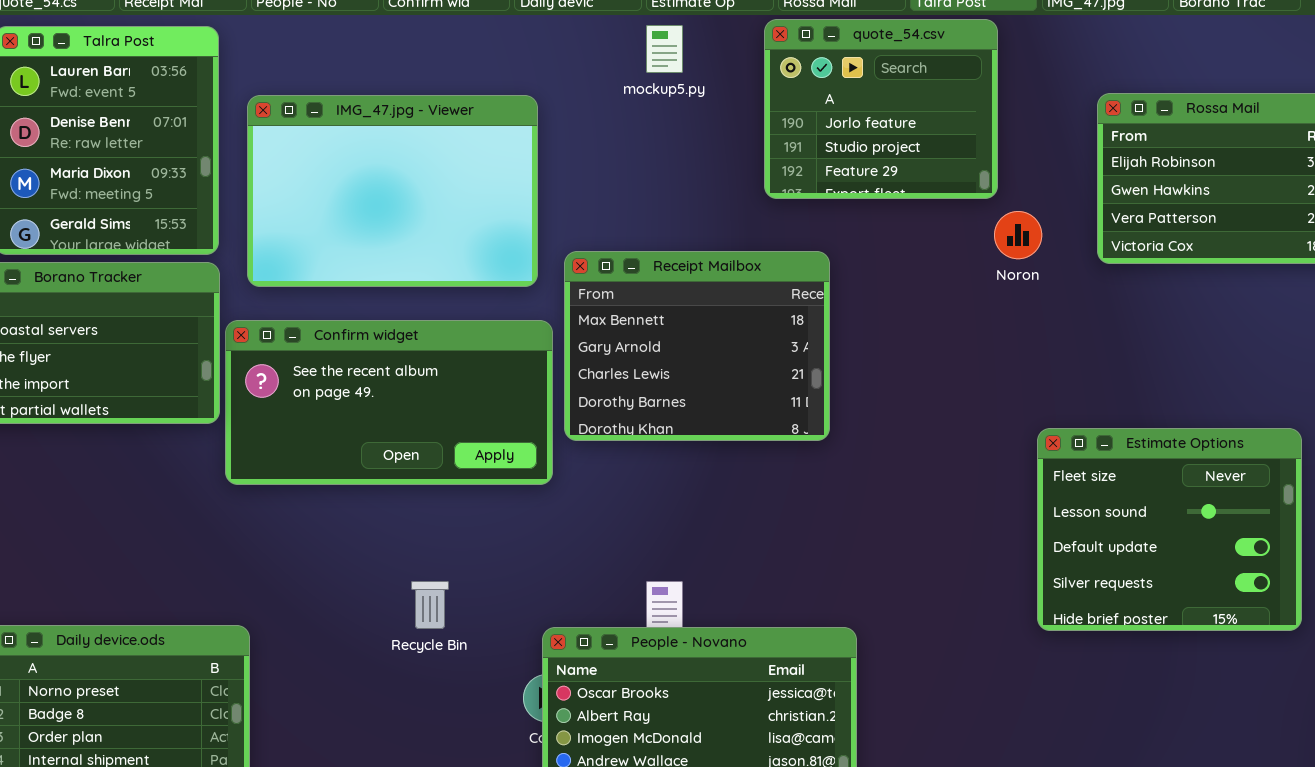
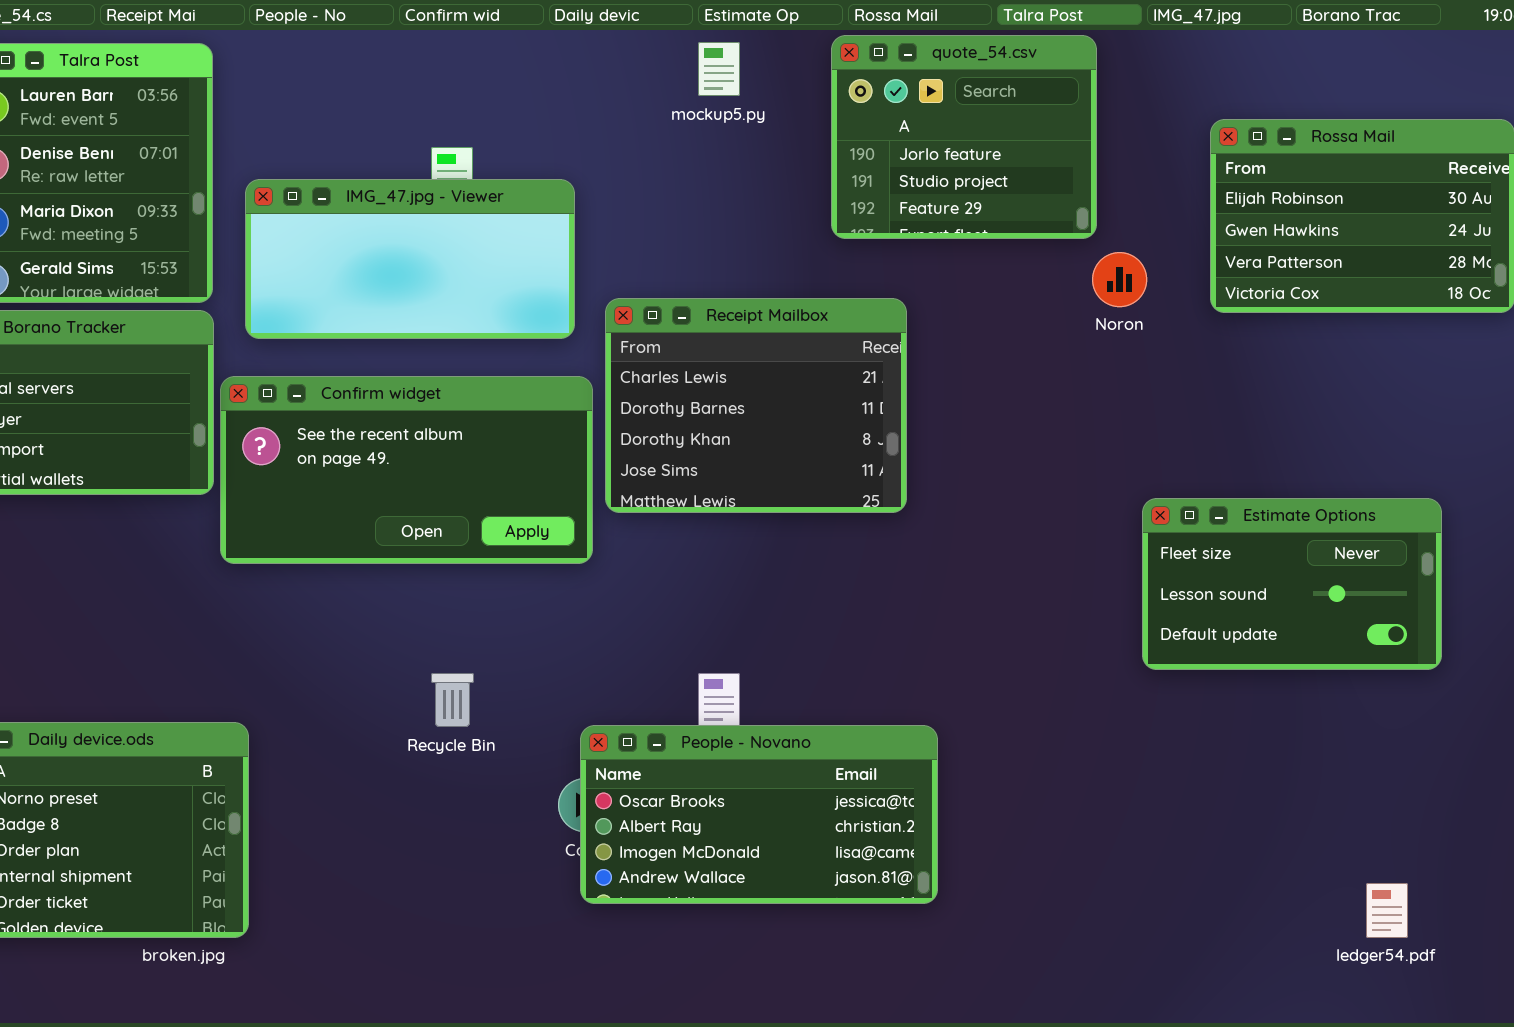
IMG_47.jpg - Viewer: [247,95,538,287] -> [245,179,575,339], resized
Receipt Mailbox: [564,251,830,441] -> [605,298,907,513], scrolled down 2 rows
Estimate Options: [1037,428,1302,631] -> [1142,498,1442,670], resized

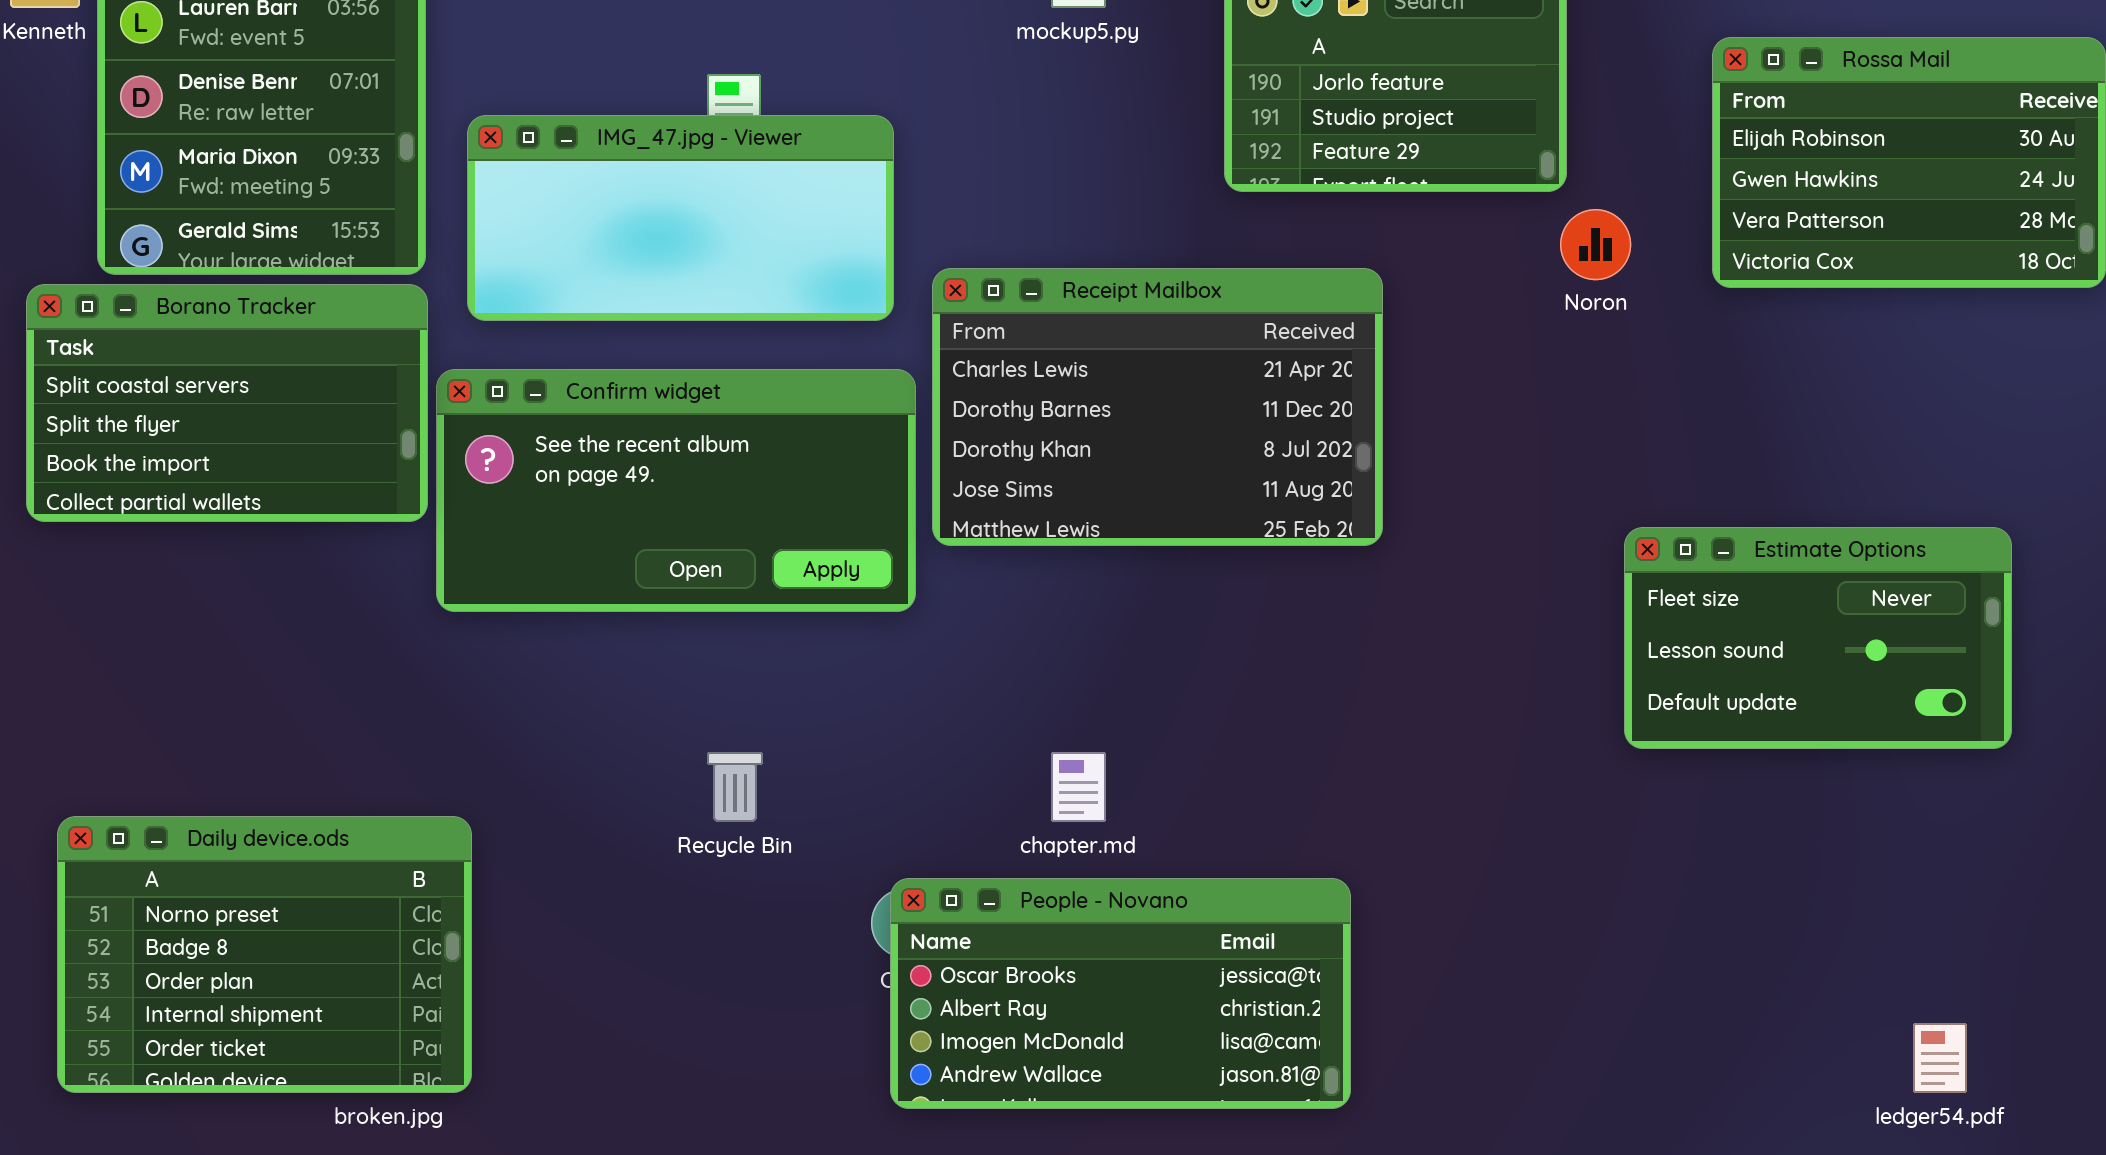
Receipt Mailbox: [605,298,907,513] -> [932,268,1383,546], resized
People - Novano: [580,725,938,904] -> [890,878,1351,1109], moved

